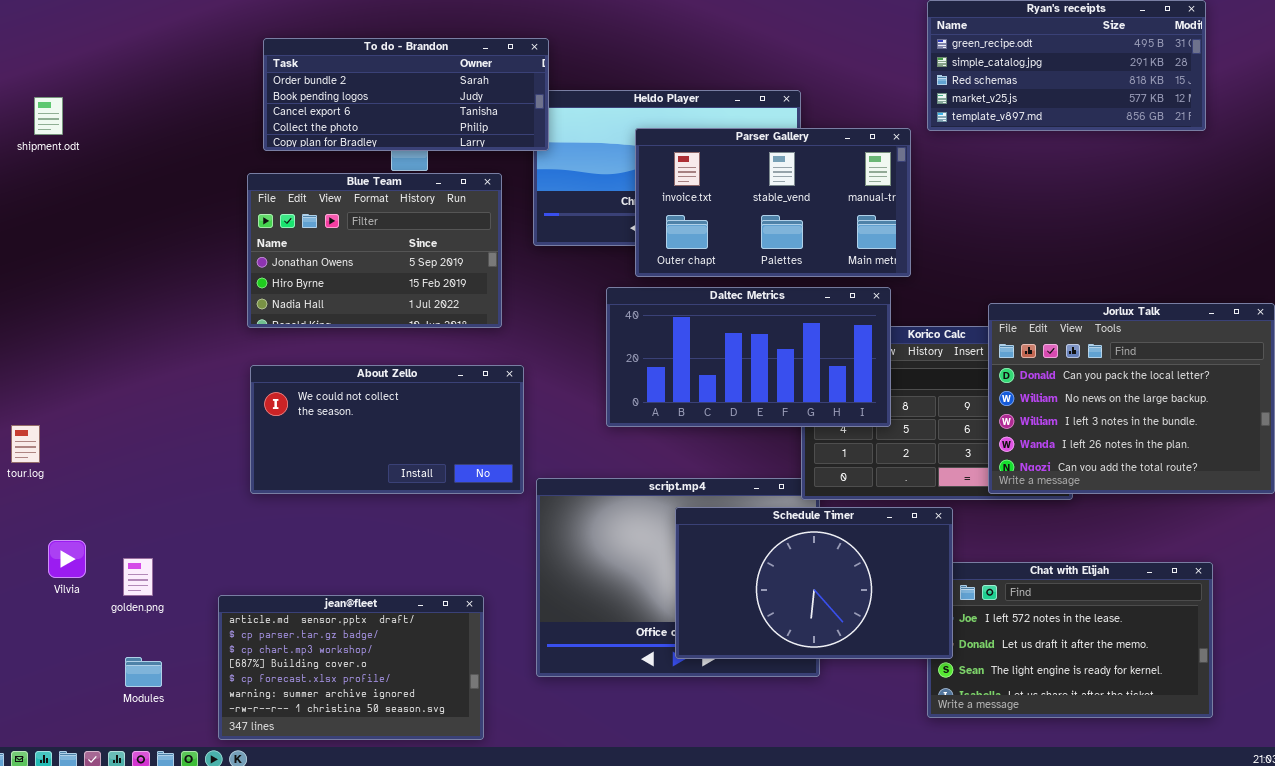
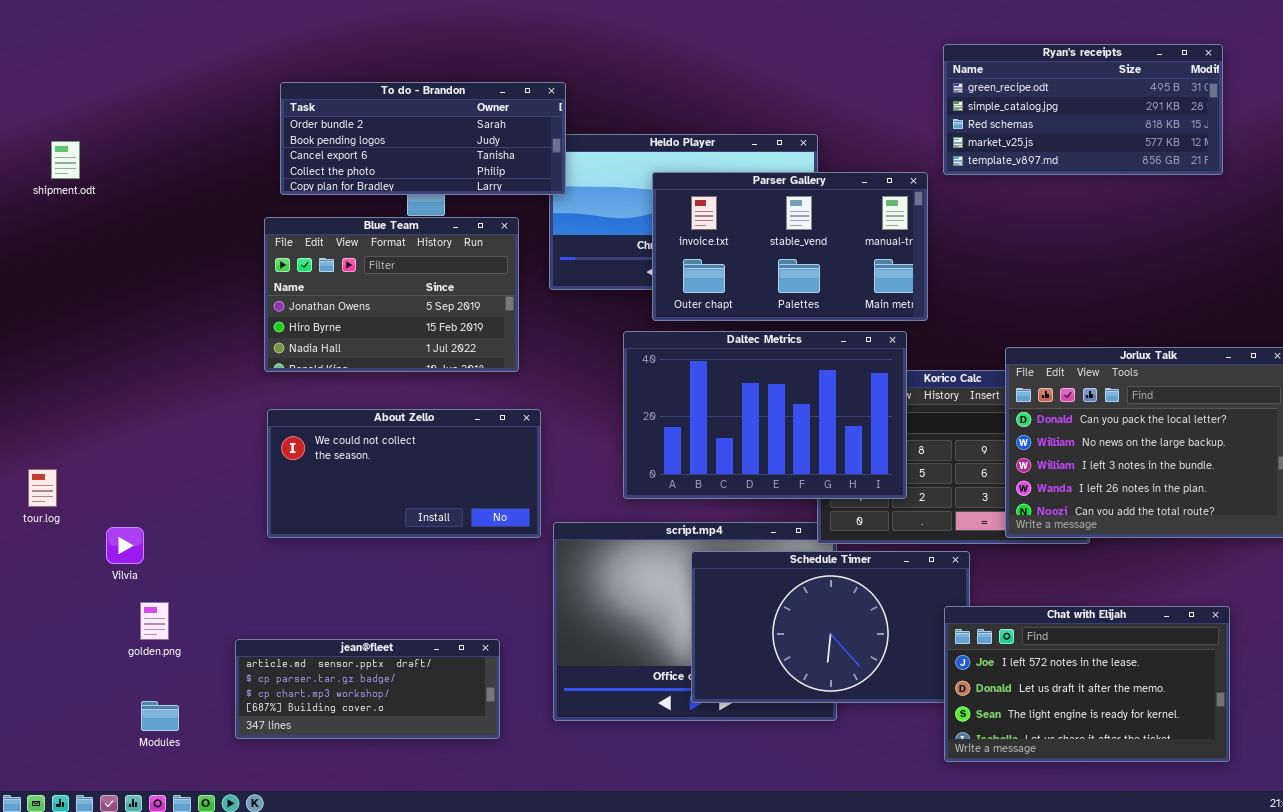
Daltec Metrics: [606,287,891,427] -> [623,331,907,499], resized
Vilvia: [48,540,86,578] -> [106,527,144,564], moved
Chat with Elijah: [927,562,1213,718] -> [944,606,1230,762], raised
jean@fleet: [218,595,484,740] -> [235,639,500,739], resized

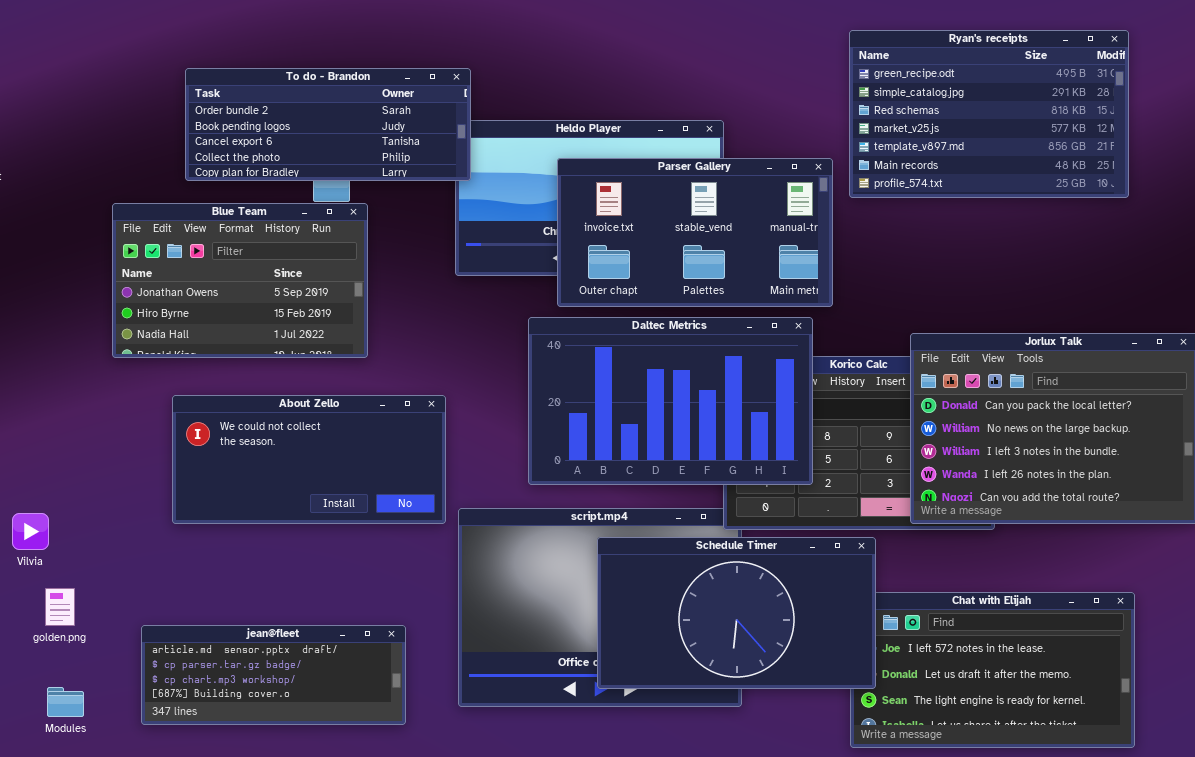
Ryan's receipts: [943,44,1223,175] -> [849,30,1129,198], resized
Blue Team: [264,217,519,372] -> [112,203,368,358], moved
Schedule Timer: [691,551,970,703] -> [597,537,876,689], raised

